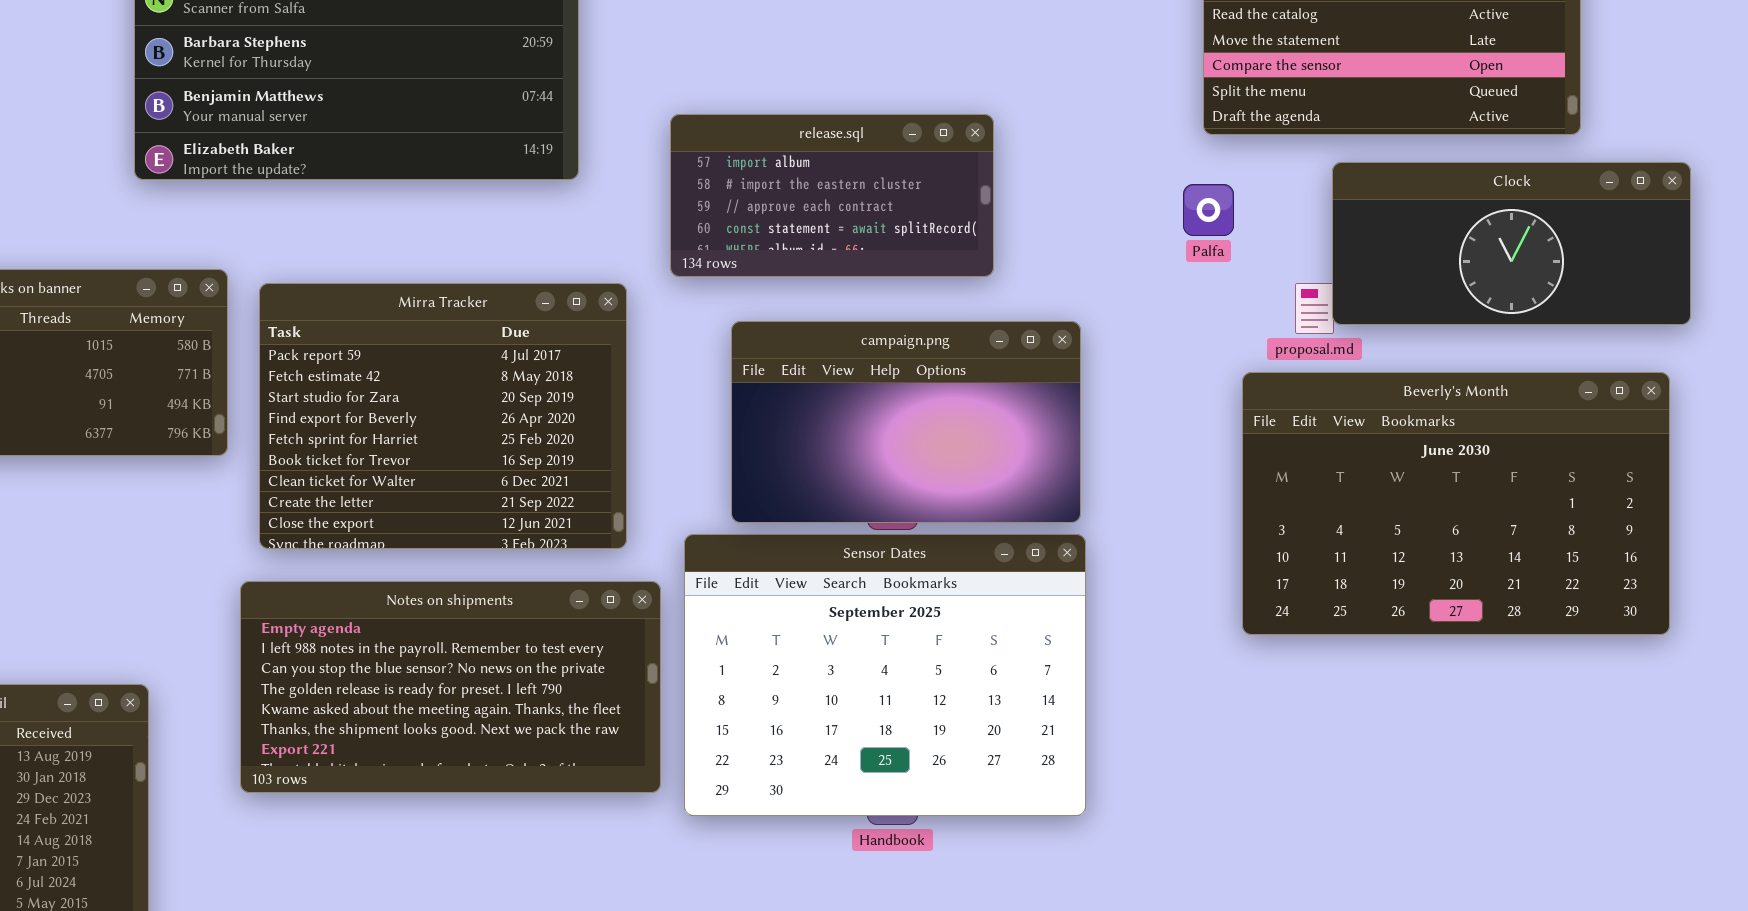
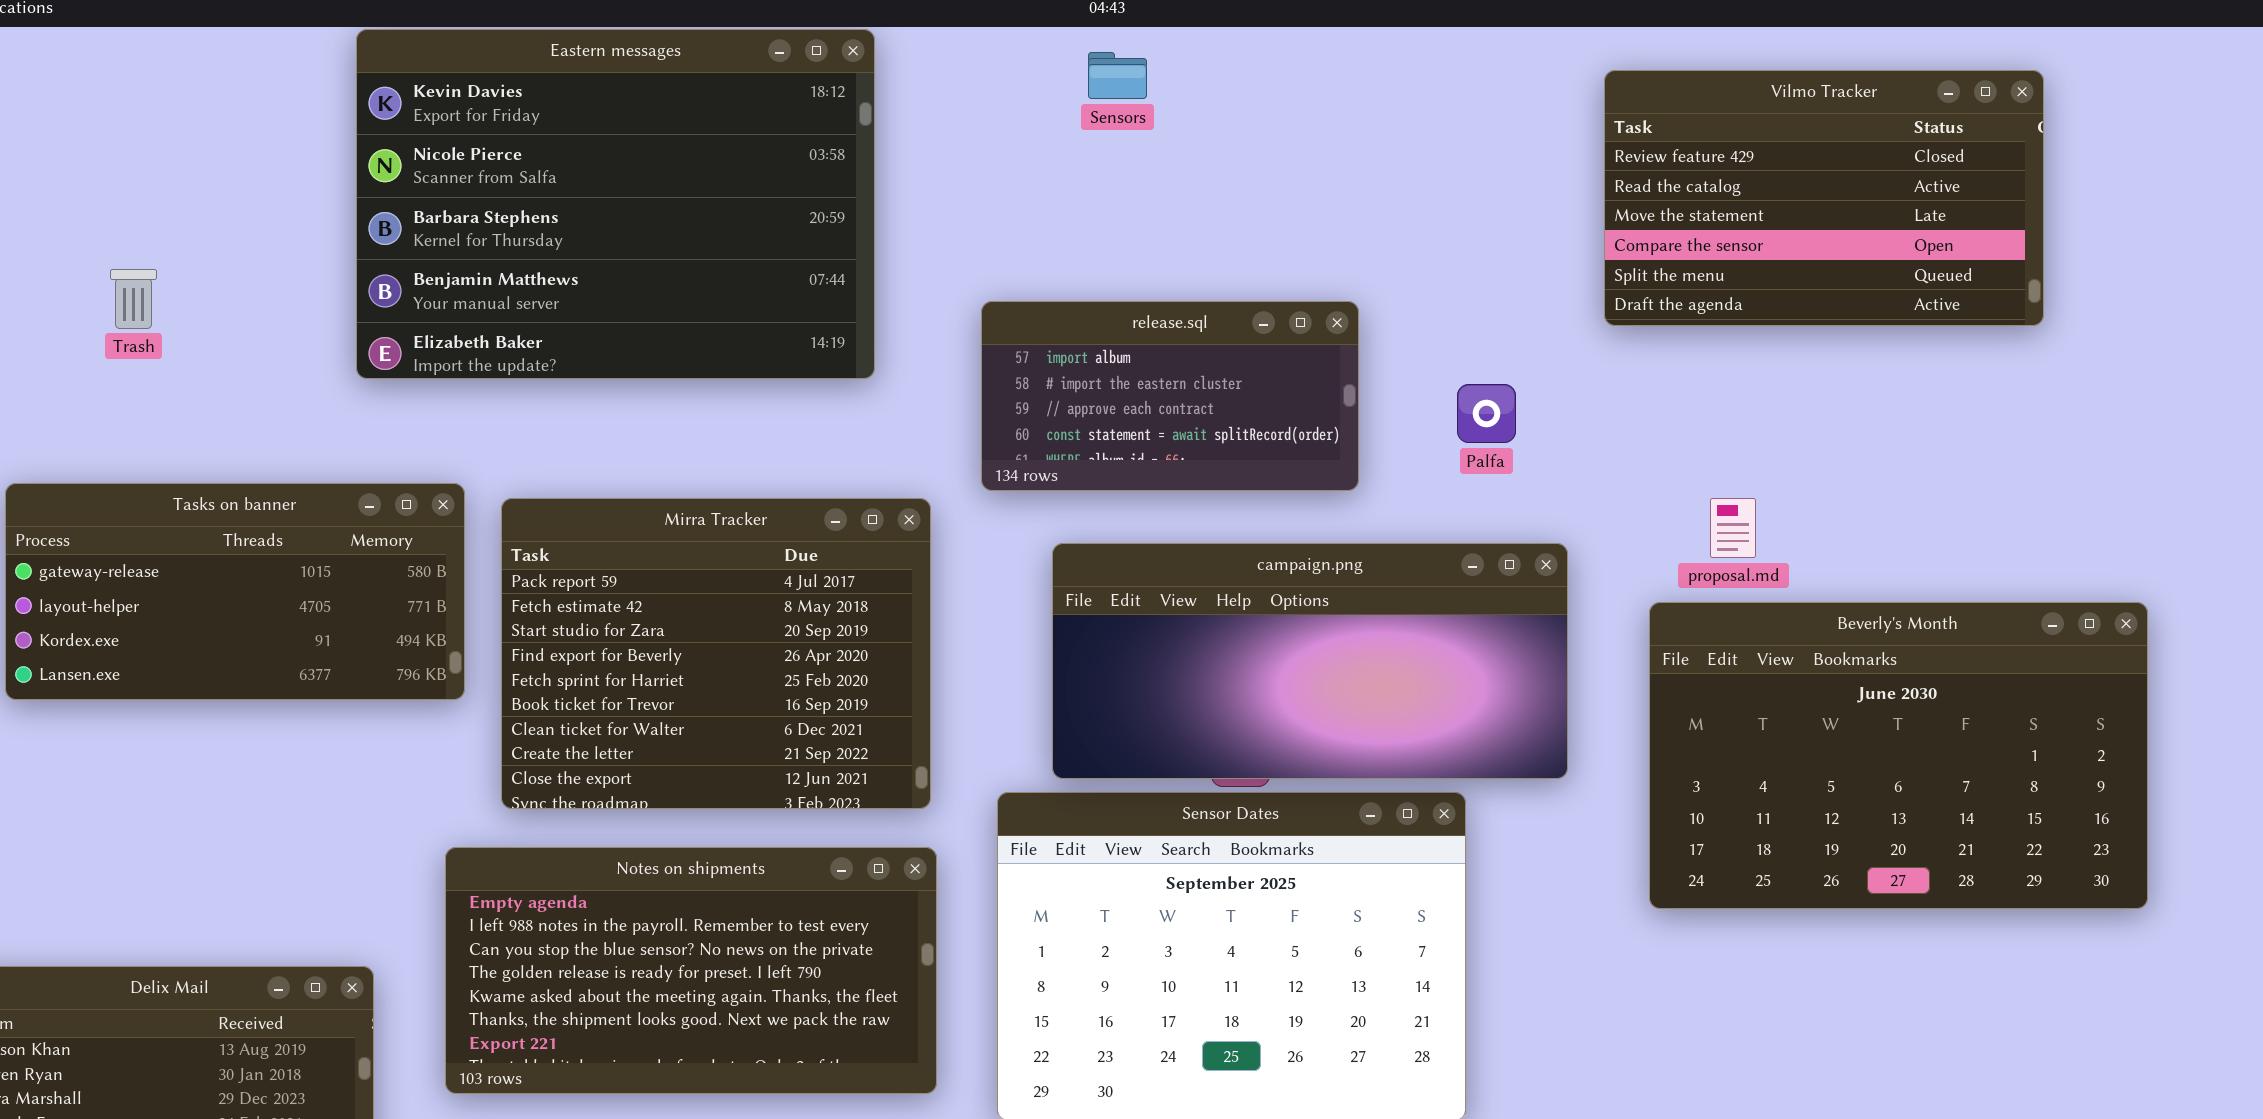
Clock: [1332,162,1691,325] -> none, closed
Palfa: [1183,184,1234,236] -> [1457,384,1516,443], moved
campaign.png: [731,321,1081,523] -> [1052,543,1568,779], resized
Notes on shipments: [240,581,661,793] -> [445,847,937,1094], moved

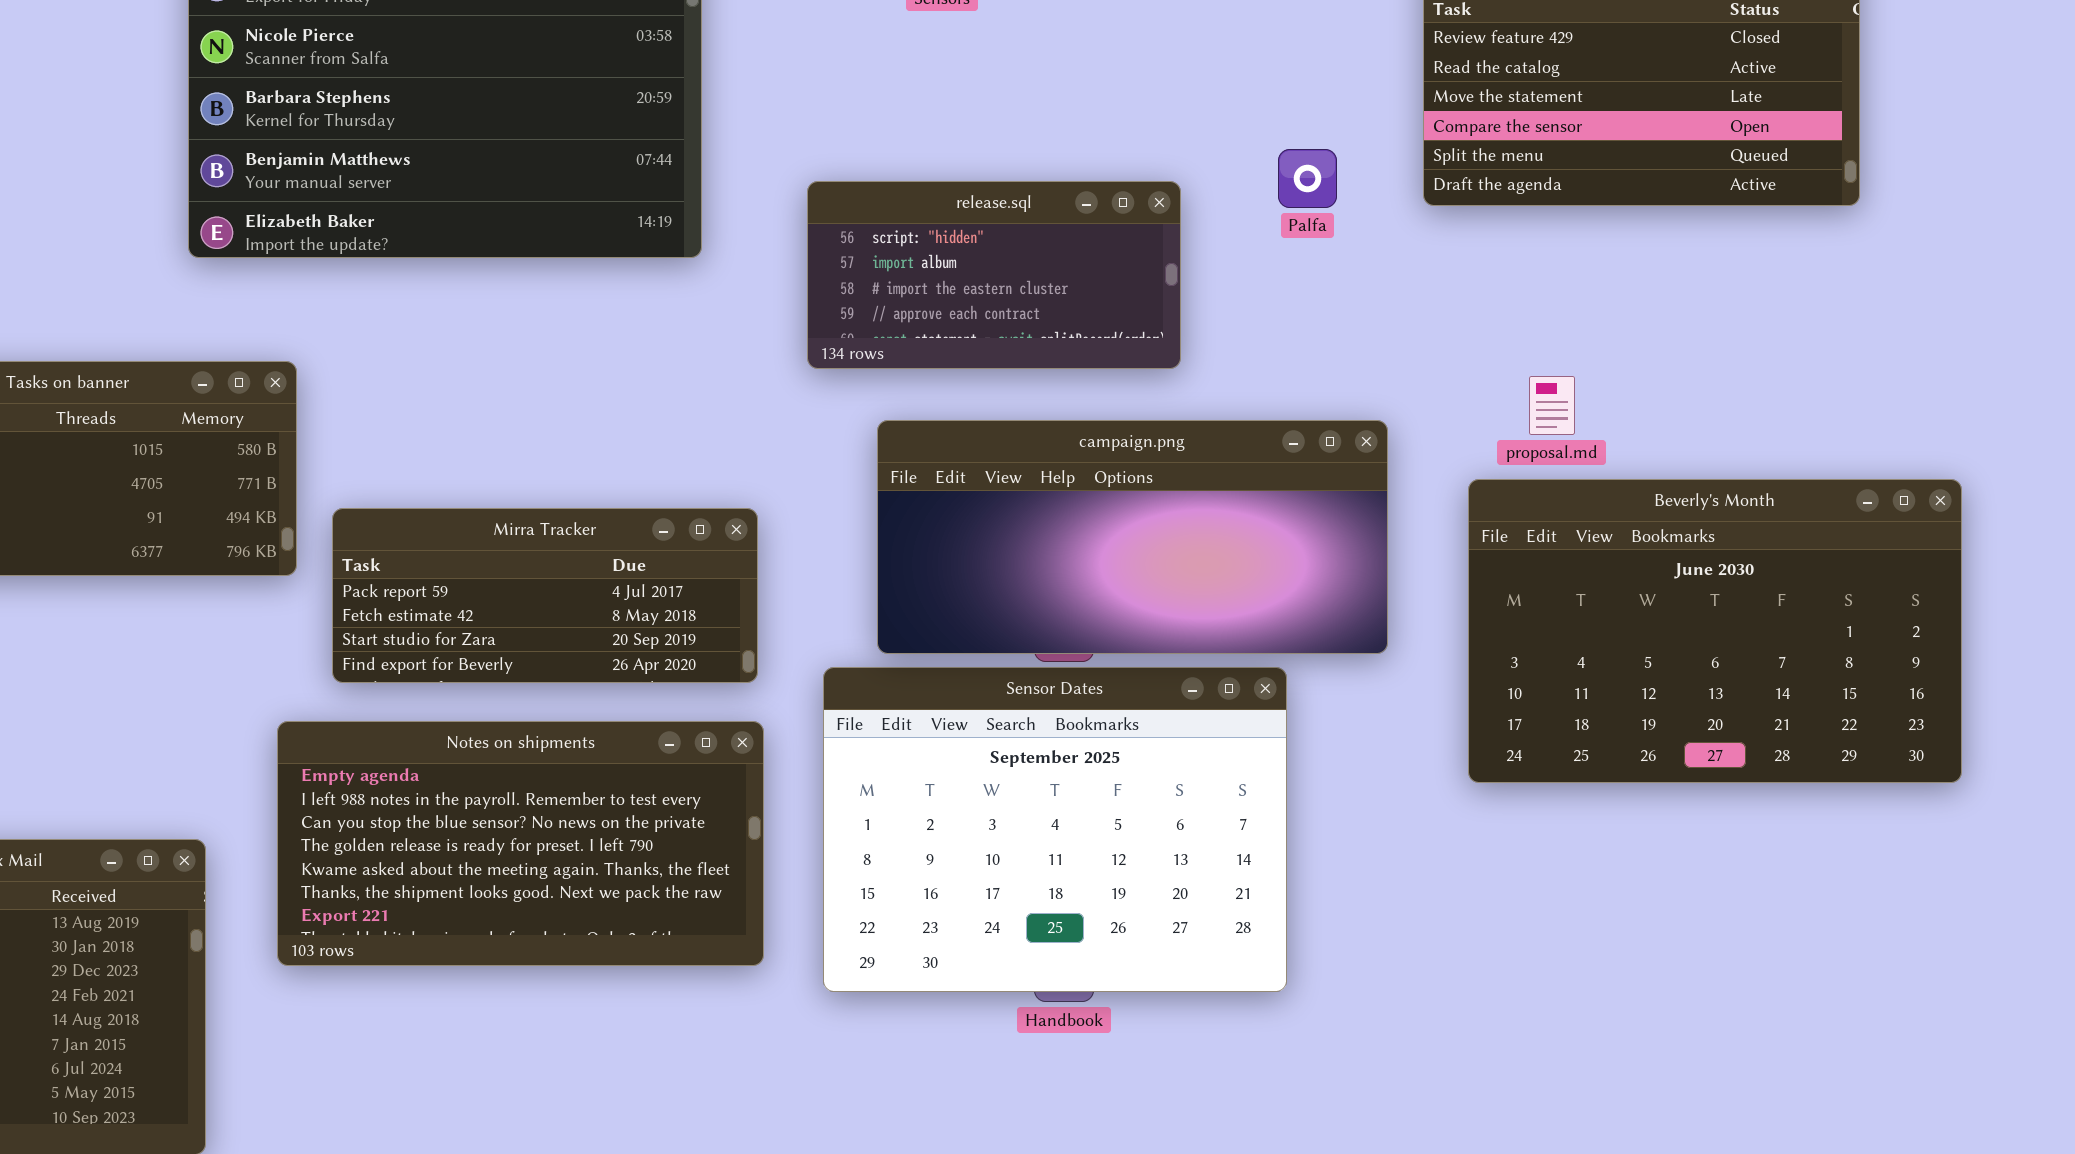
release.sql: [981,301,1359,491] -> [807,181,1181,369], scrolled up 1 row
Palfa: [1457,384,1516,443] -> [1278,149,1337,208], moved
Mirra Tracker: [501,498,931,809] -> [332,508,758,683], resized

